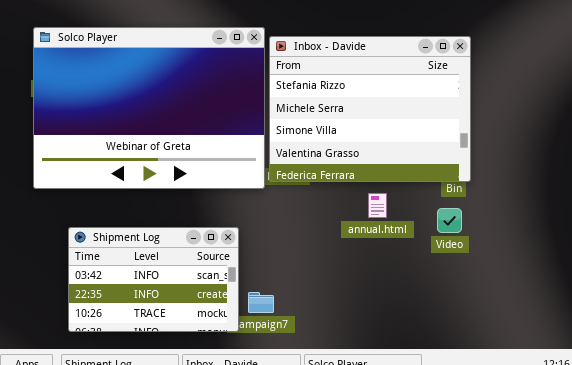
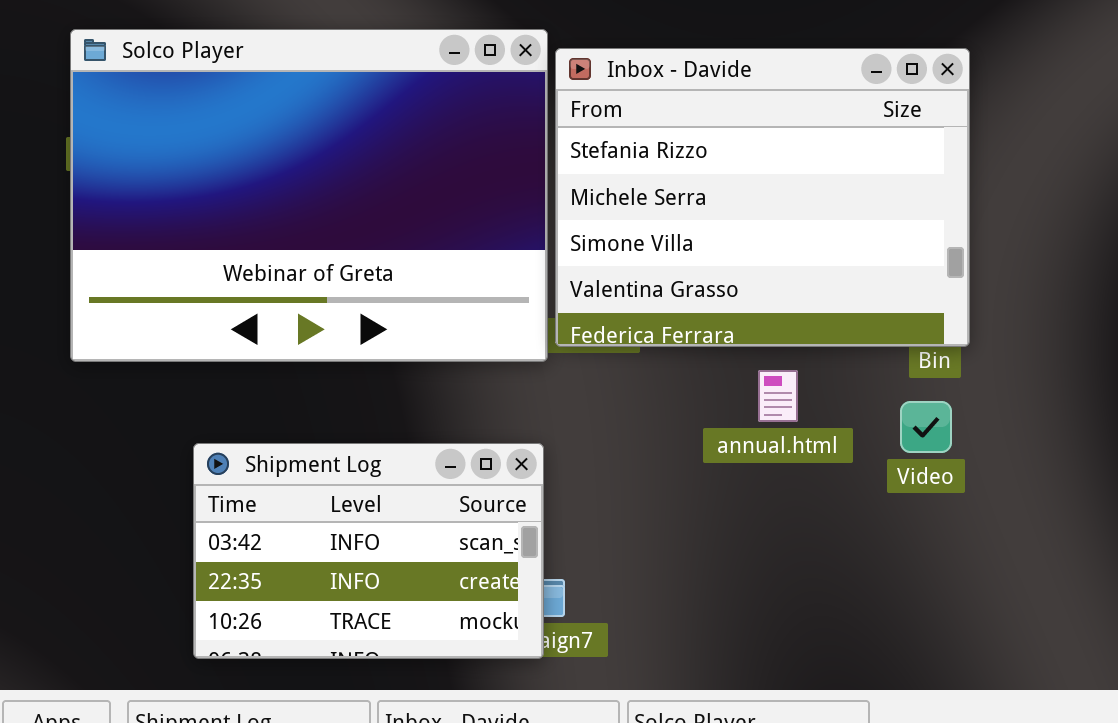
Shipment Log: [68,227,239,332] -> [193,443,544,659], moved

